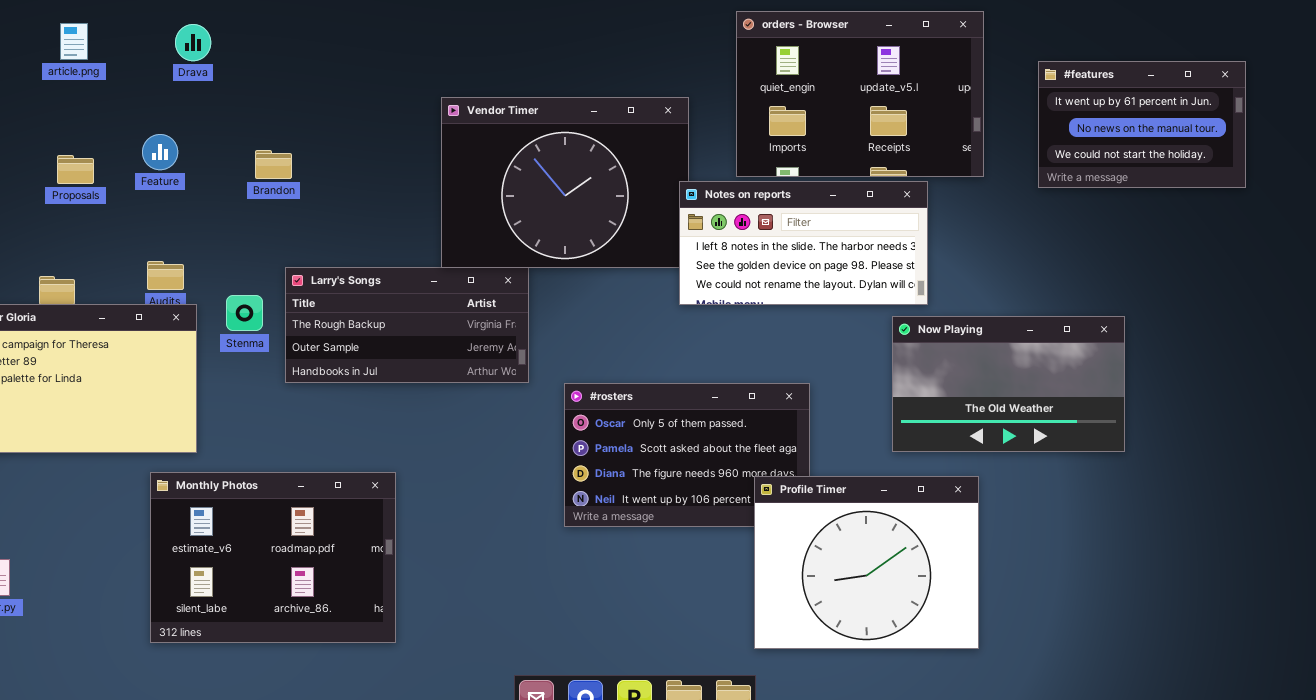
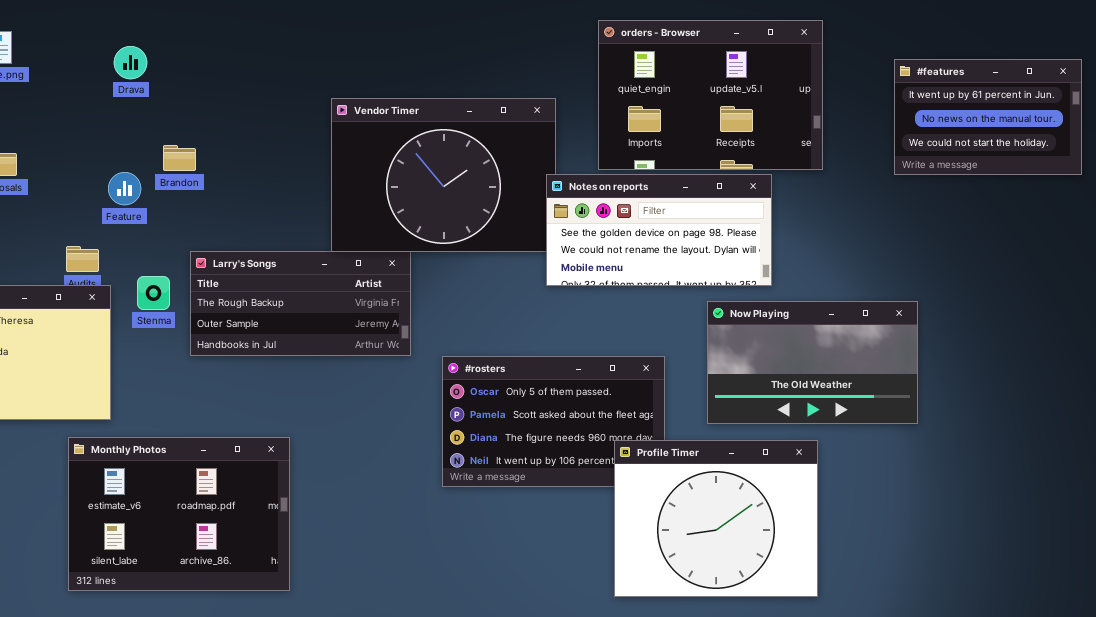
Drava: [175,24,211,61] -> [114,46,147,79], moved
#features: [1038,61,1246,188] -> [894,59,1082,175], moved
Feature: [142,134,178,170] -> [108,172,141,205], moved
Notes on reports: [679,181,928,305] -> [546,174,772,286], scrolled down 1 row
Now Playing: [892,316,1125,452] -> [707,301,918,424], moved

